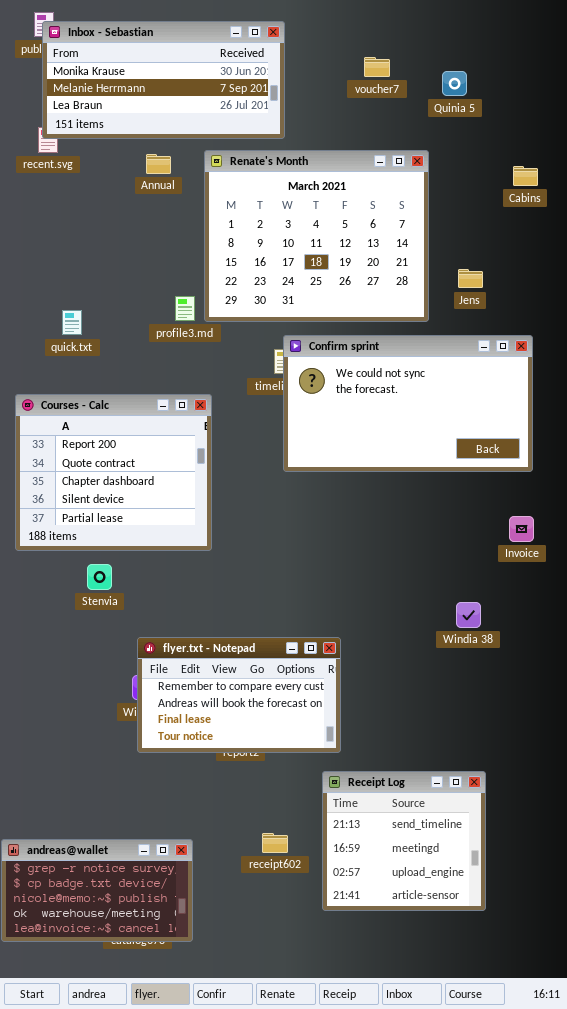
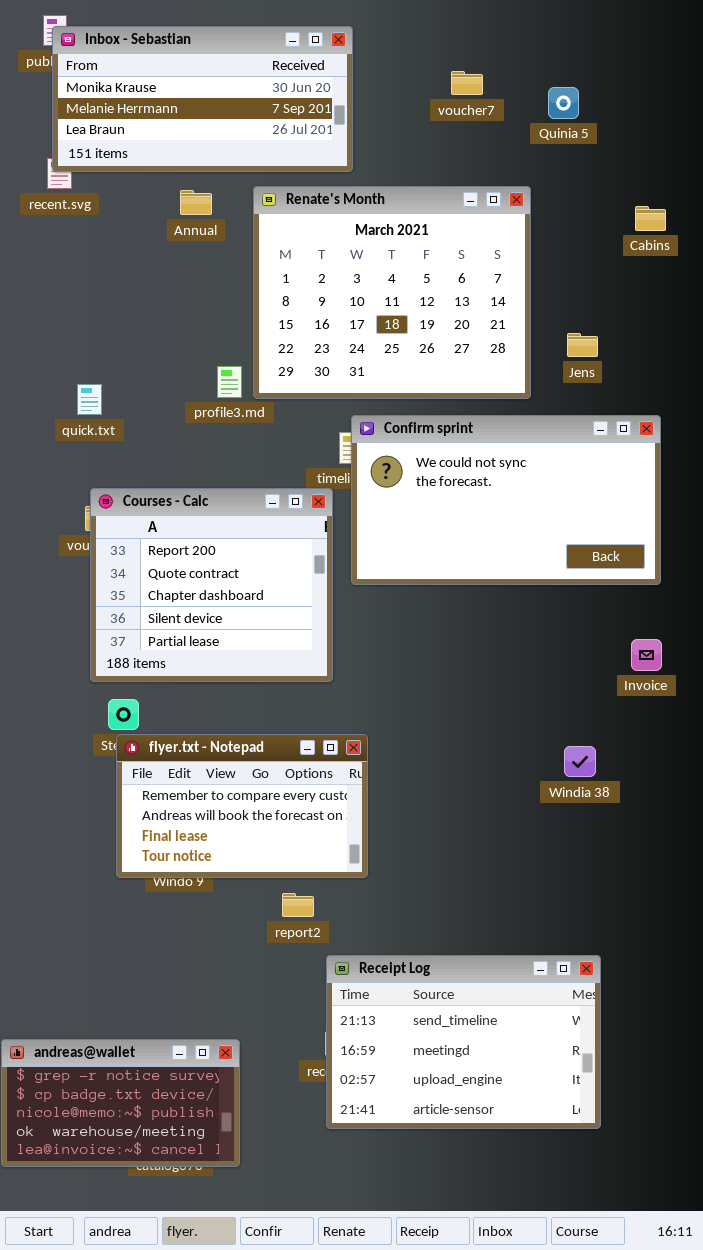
Courses - Calc: [15,394,212,551] -> [90,488,333,682], moved
flyer.txt - Notepad: [137,637,341,753] -> [116,734,368,878], moved
Receipt Log: [322,771,486,911] -> [326,955,601,1129], resized

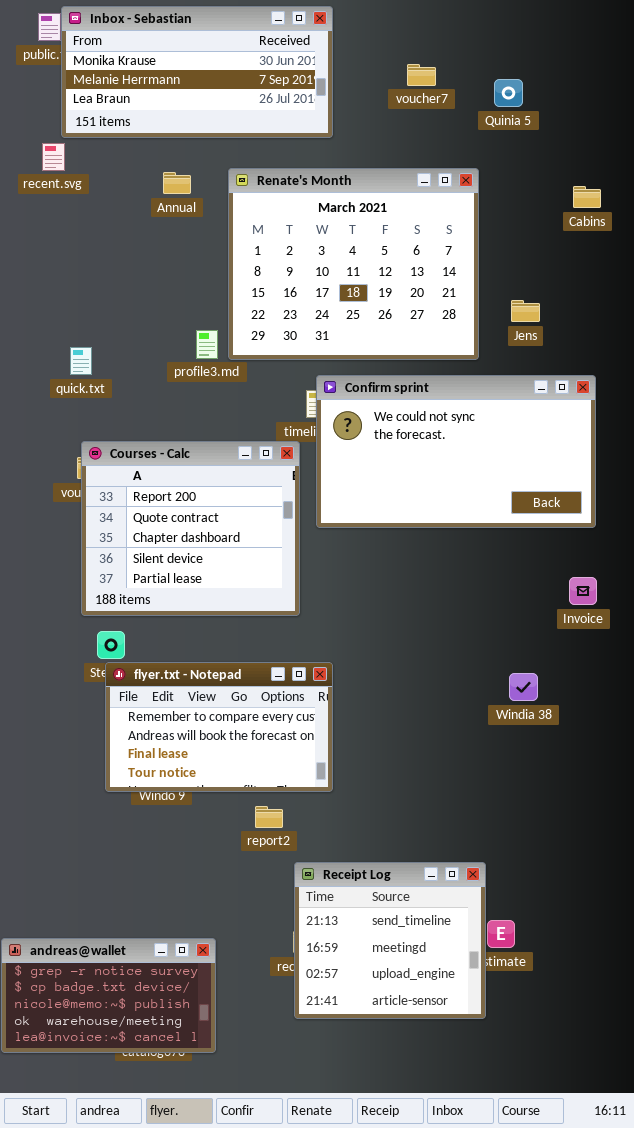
Inbox - Sebastian: [52,26,353,172] -> [61,6,333,138], moved
Receipt Log: [326,955,601,1129] -> [294,862,486,1019], resized

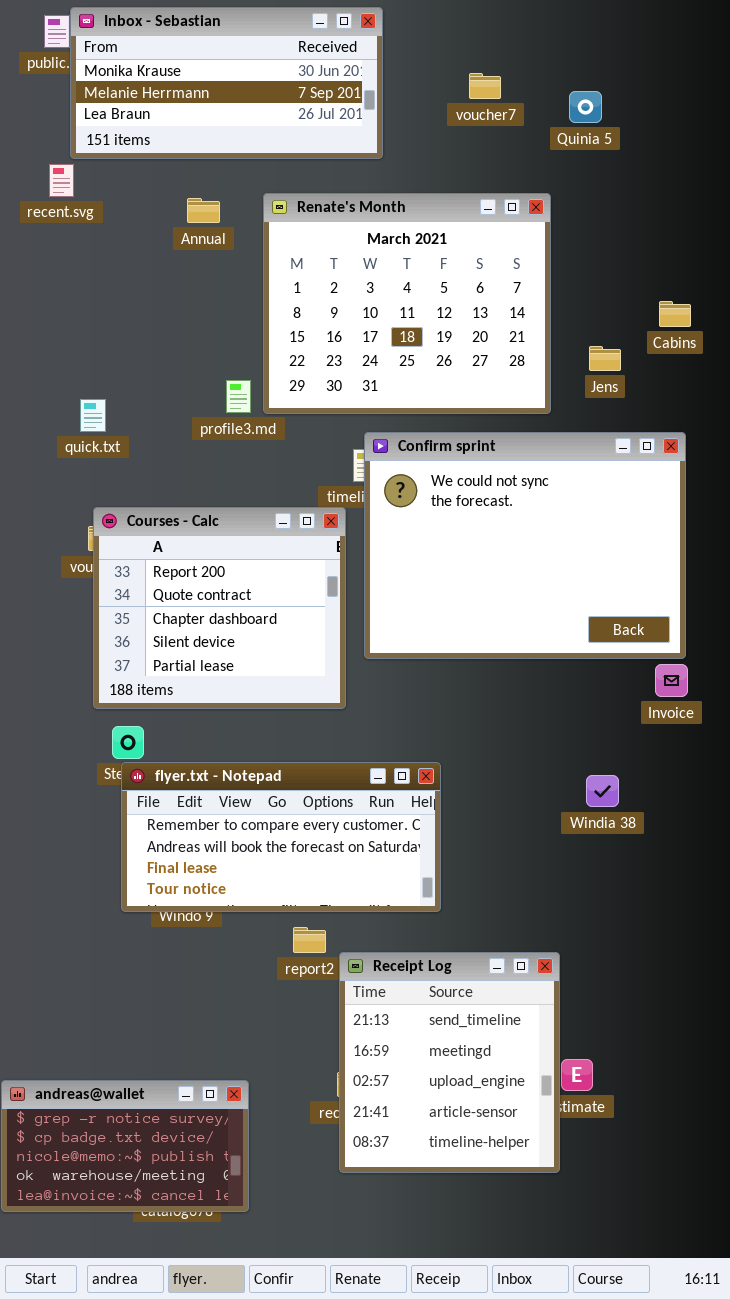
Cabins: [573,186,601,208] -> [659,301,691,327], moved
Confirm sprint: [316,375,596,528] -> [364,432,686,659], resized
flyer.txt - Notepad: [105,662,333,792] -> [121,762,441,912], resized
Receipt Log: [294,862,486,1019] -> [339,952,560,1173], resized

